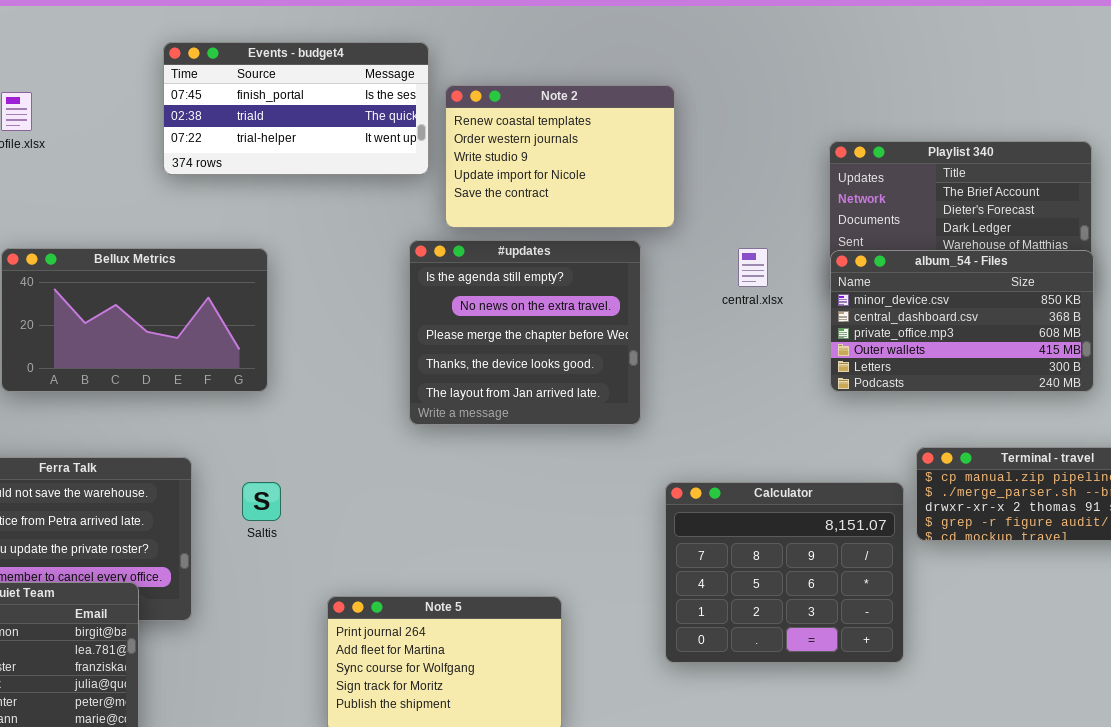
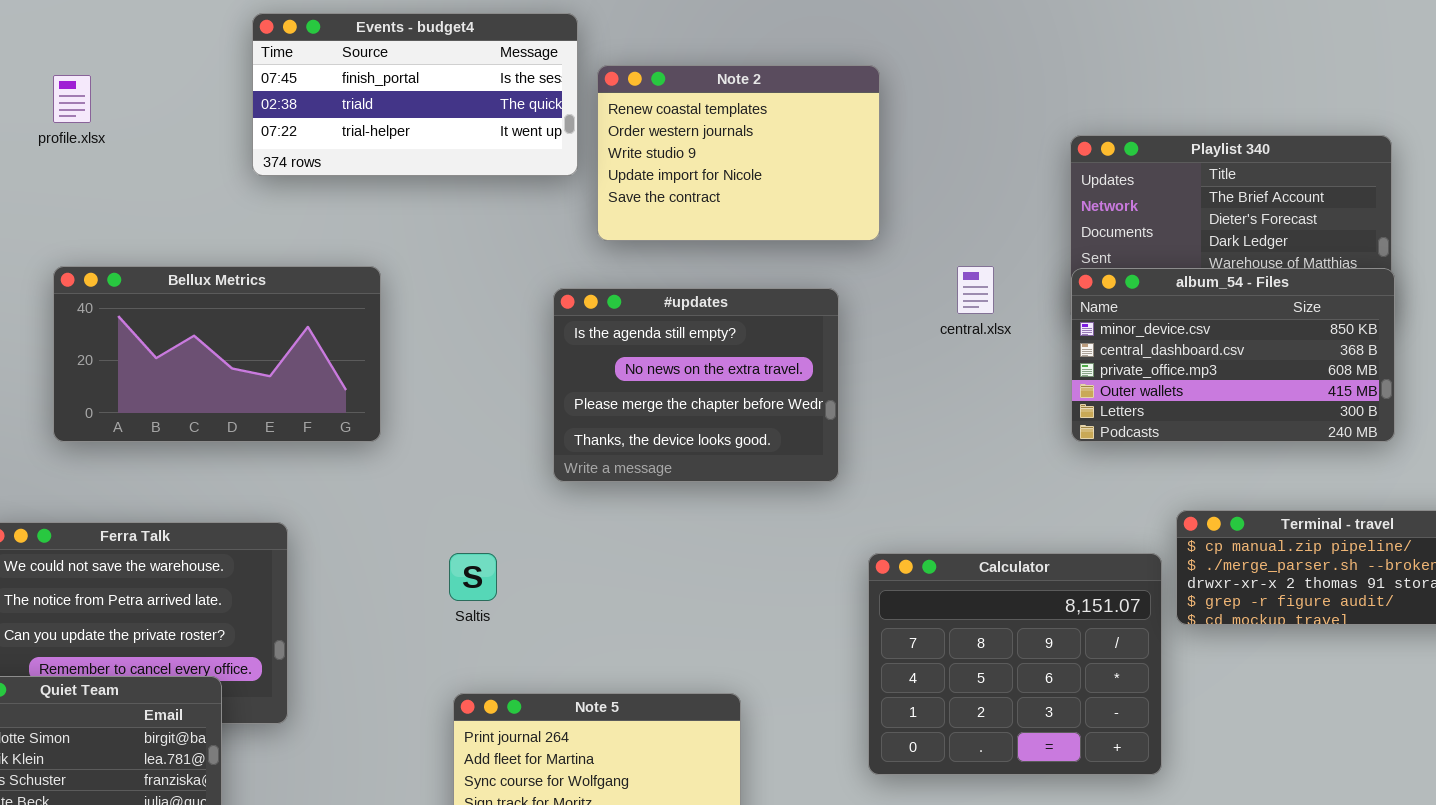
#updates: [409,240,641,425] -> [553,288,839,482], resized
Saltis: [242,482,281,521] -> [449,553,497,601], moved

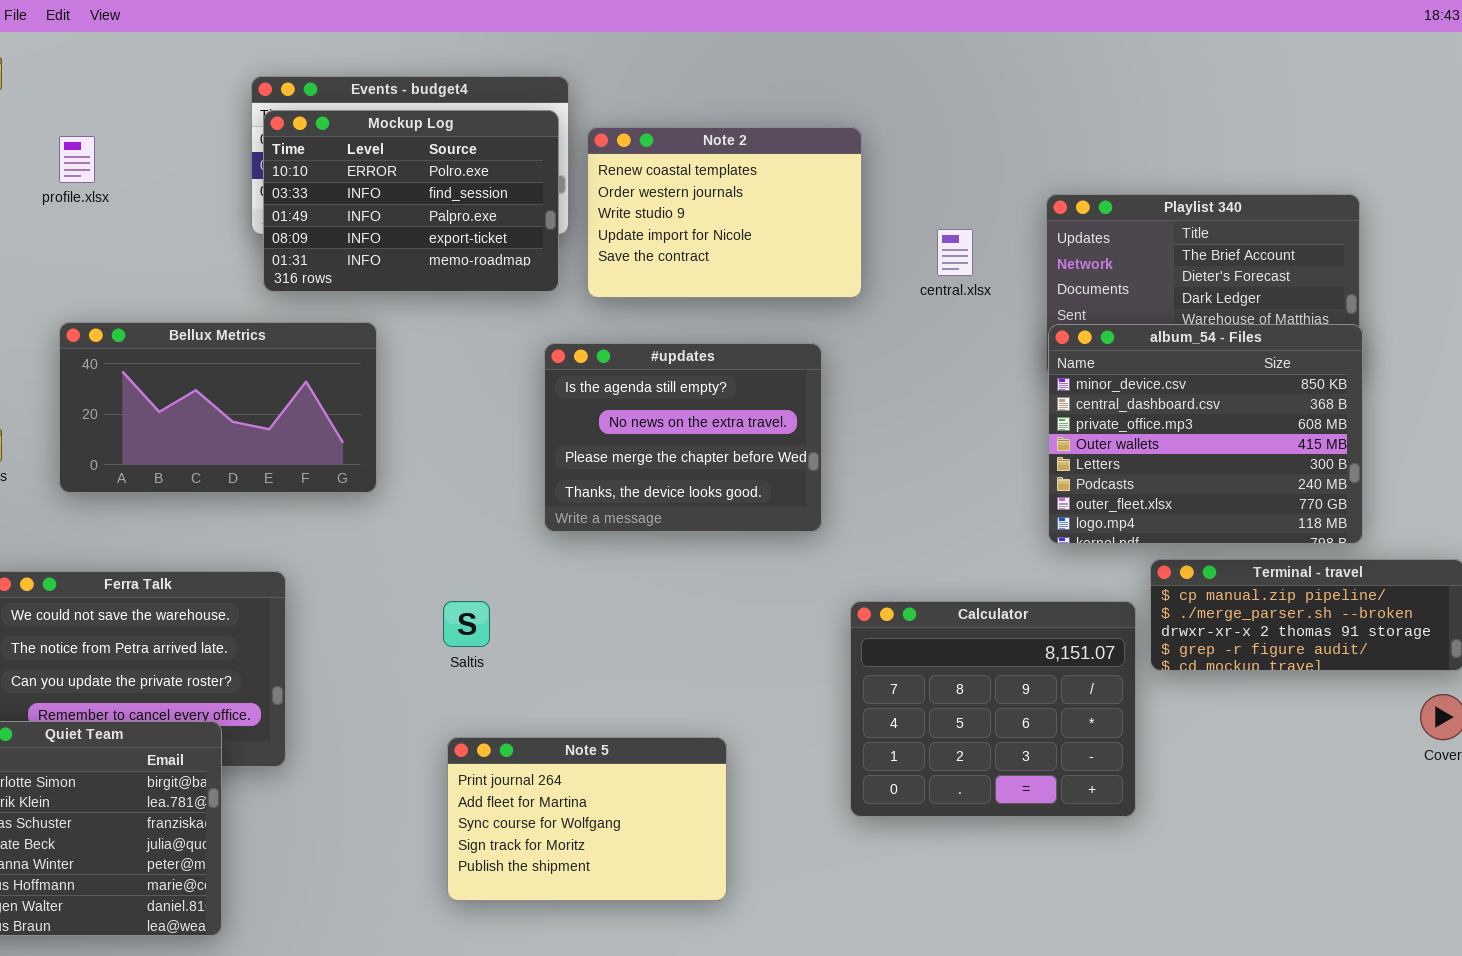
Mockup Log: none -> [263,110,559,292], opened
central.xlsx: [957,266,994,314] -> [937,229,973,276], moved
album_54 - Files: [1071,268,1395,442] -> [1048,324,1363,544], resized

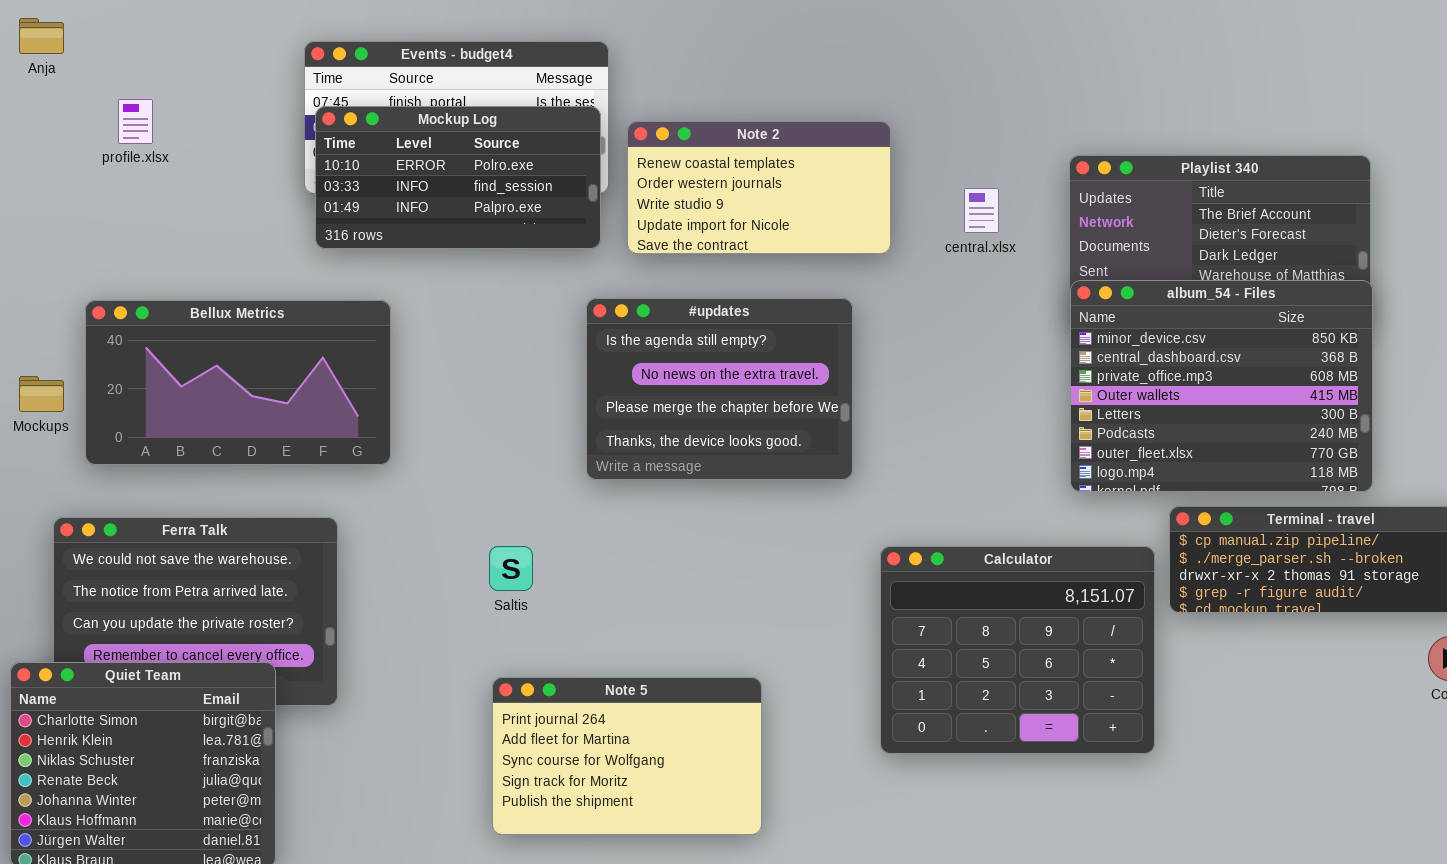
Mockup Log: [263,110,559,292] -> [315,106,601,249], resized
Note 2: [587,127,862,298] -> [627,121,891,254], resized
Bellux Metrics: [59,322,377,493] -> [85,300,391,465], moved

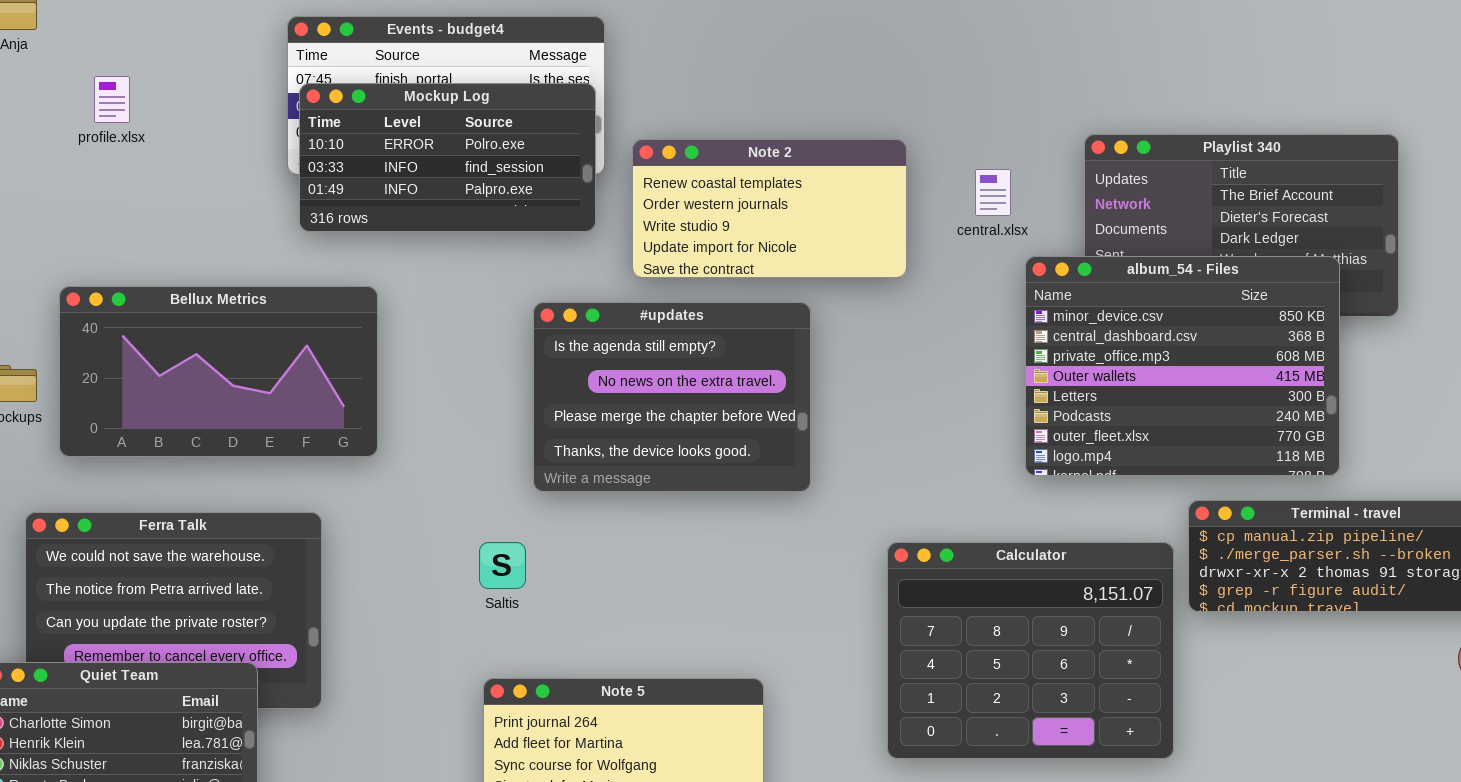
Note 2: [627,121,891,254] -> [632,139,907,278], moved
album_54 - Files: [1070,280,1373,492] -> [1025,256,1340,476], moved
#updates: [586,298,853,480] -> [533,302,811,492], moved

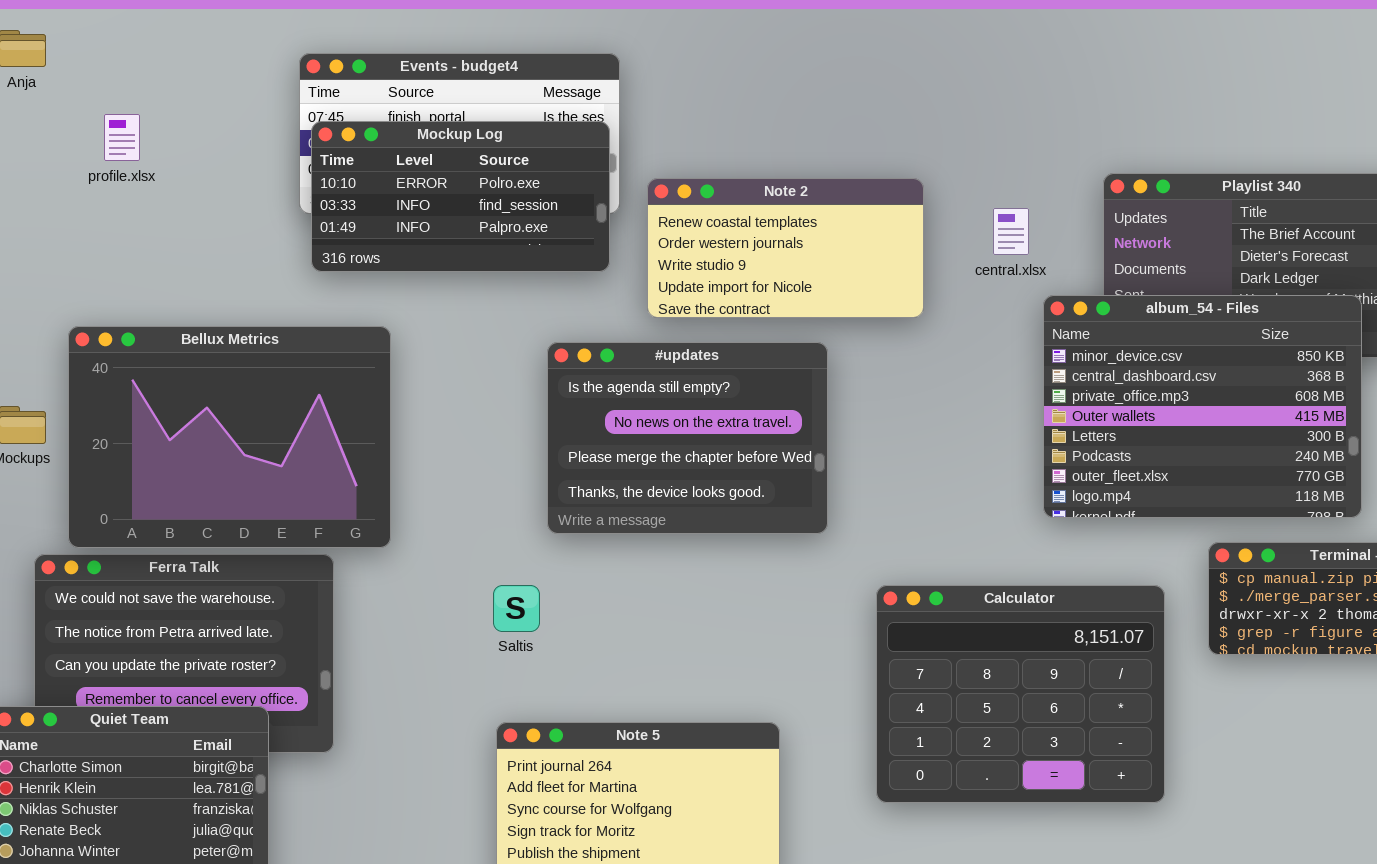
Bellux Metrics: [59,286,378,457] -> [68,326,391,548], resized
Calculator: [887,542,1174,759] -> [876,585,1165,803], moved

